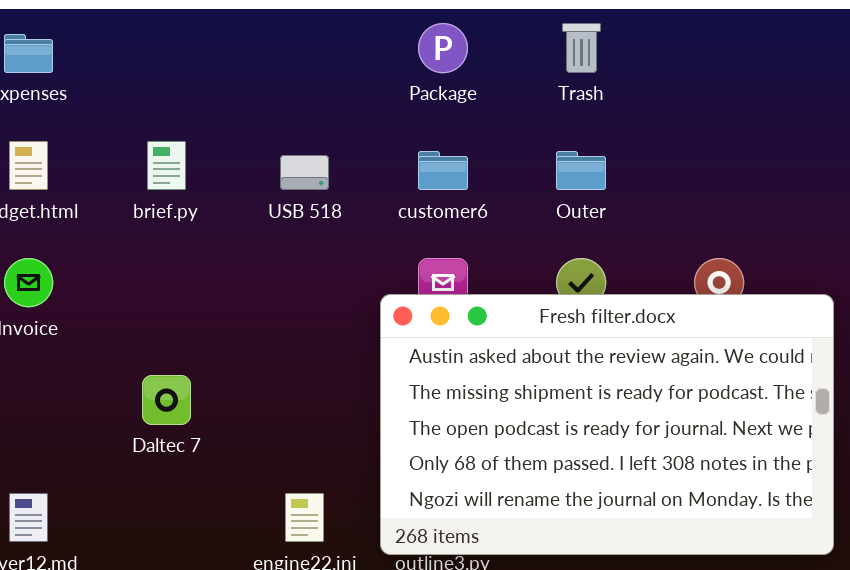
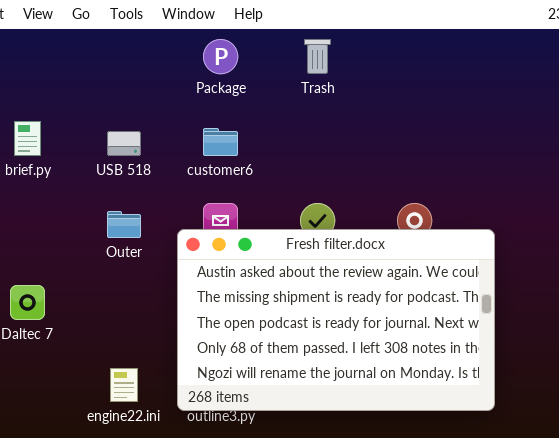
Outer: [556,151,606,190] -> [107,211,141,238], moved

